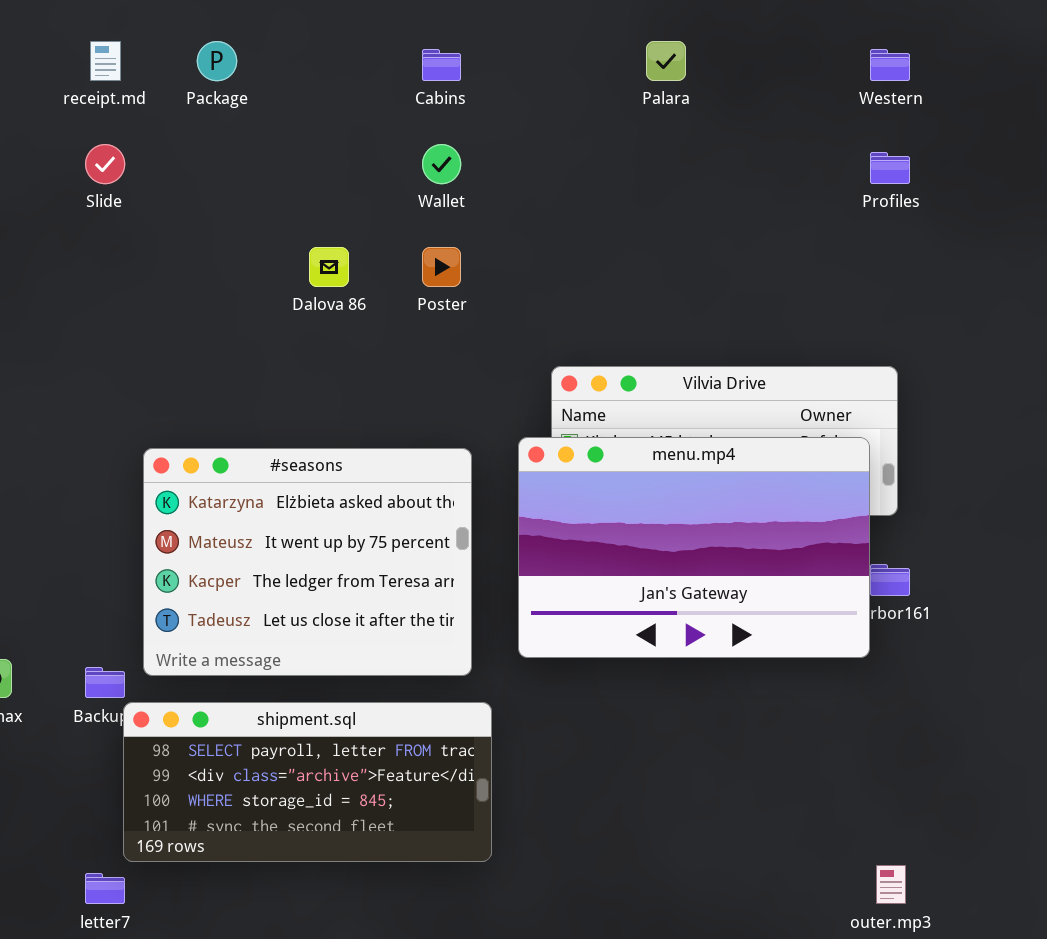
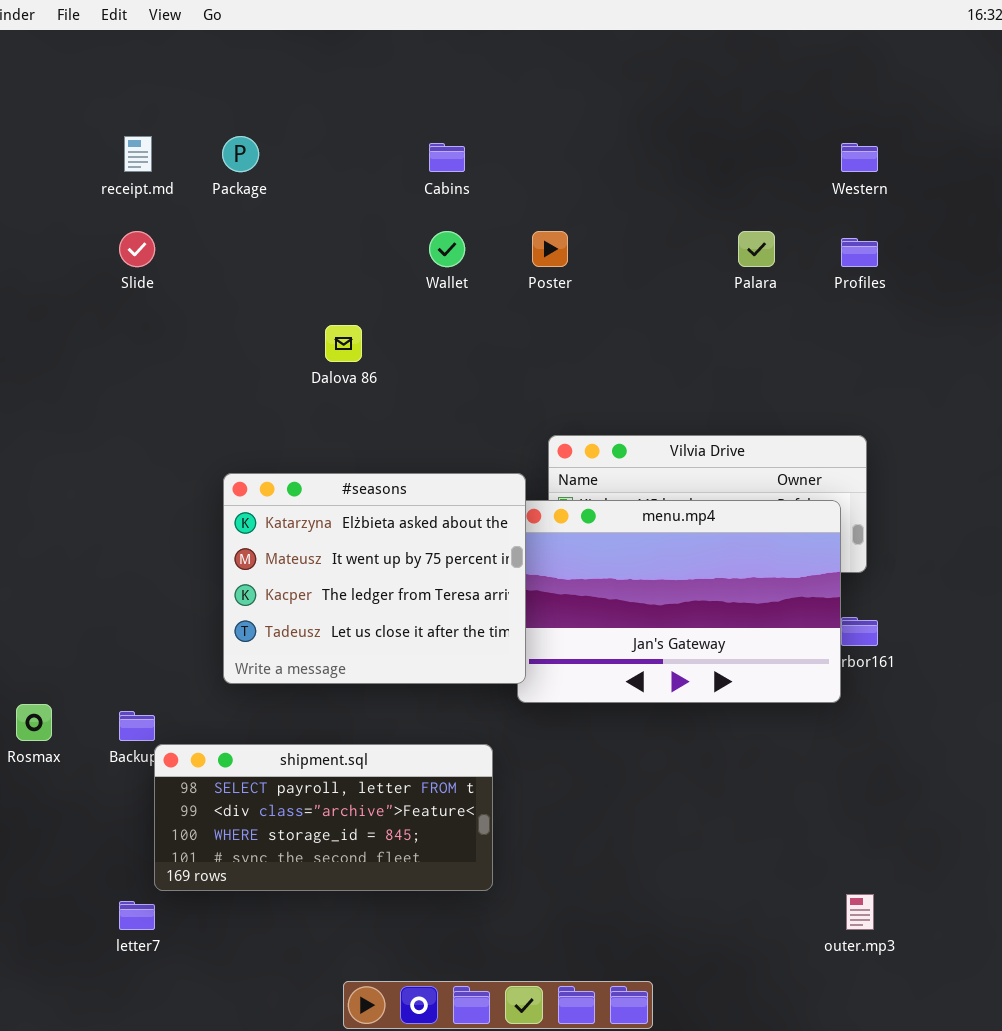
Palara: [646,41,686,81] -> [738,231,775,267], moved
Poster: [422,247,461,287] -> [532,231,568,267], moved
#seasons: [143,448,472,676] -> [223,473,526,684], moved

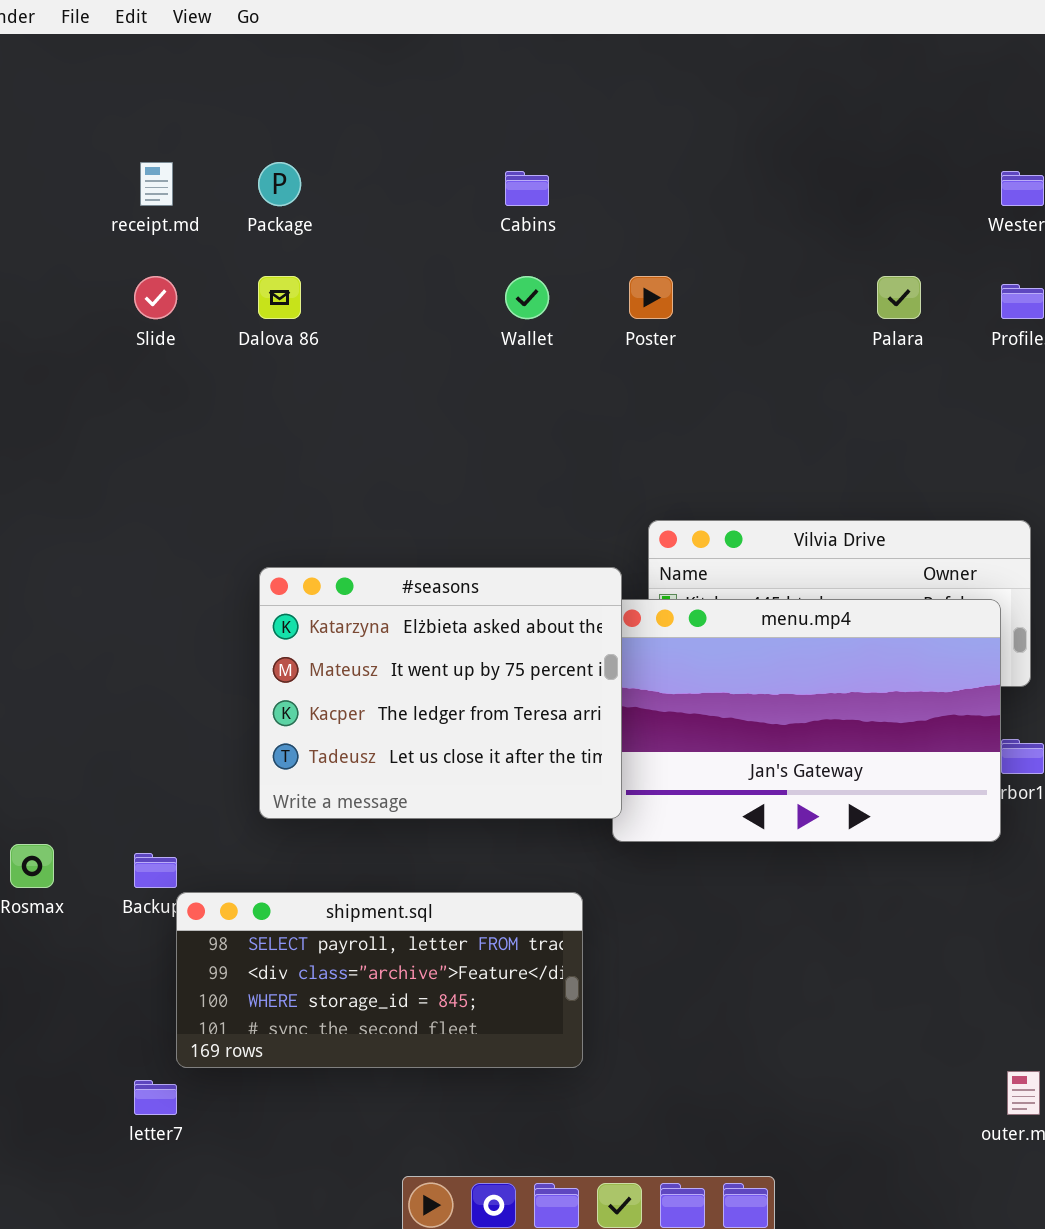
Dalova 86: [325,325,362,362] -> [258,276,301,319], moved

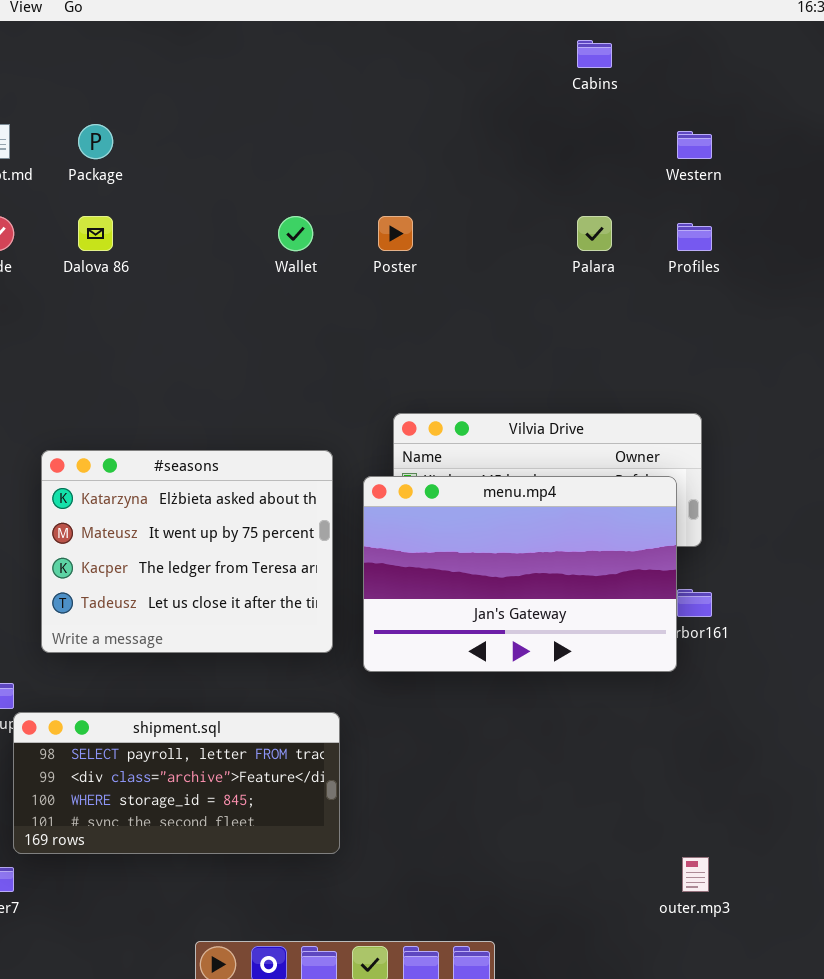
Cabins: [505,171,549,206] -> [577,40,612,68], moved
#seasons: [259,567,622,819] -> [41,450,333,653], moved

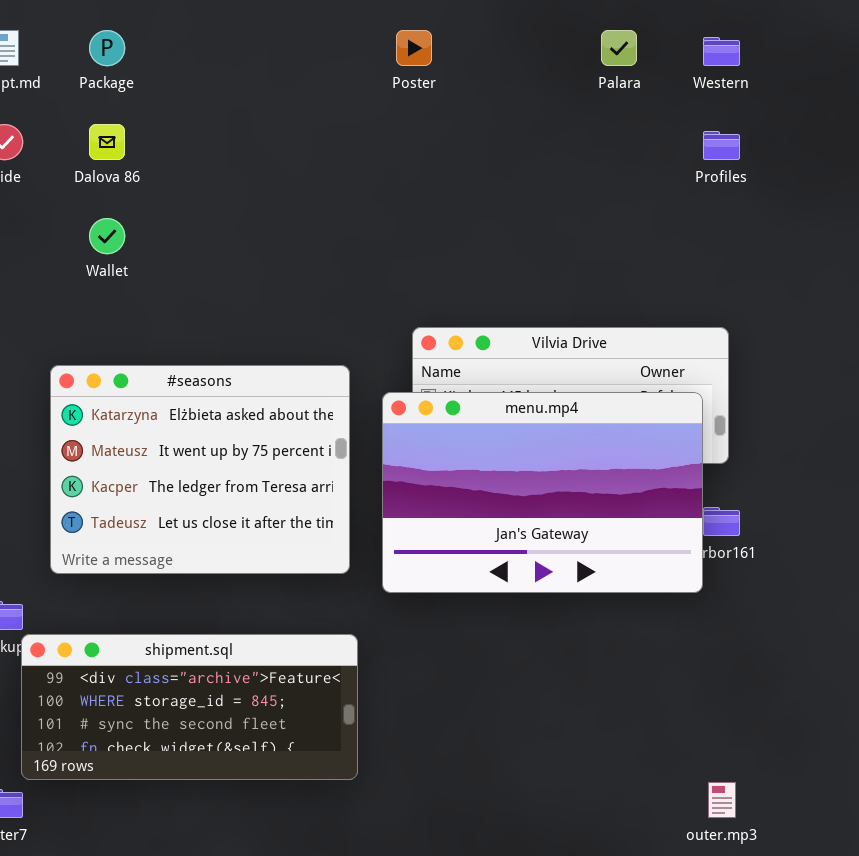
Wallet: [278,216,313,251] -> [89,218,125,254], moved
Poster: [378,216,413,251] -> [396,30,432,66], moved
Palara: [577,216,612,251] -> [601,30,637,66], moved
shipment.sql: [13,712,340,854] -> [21,634,358,780], scrolled down 1 row

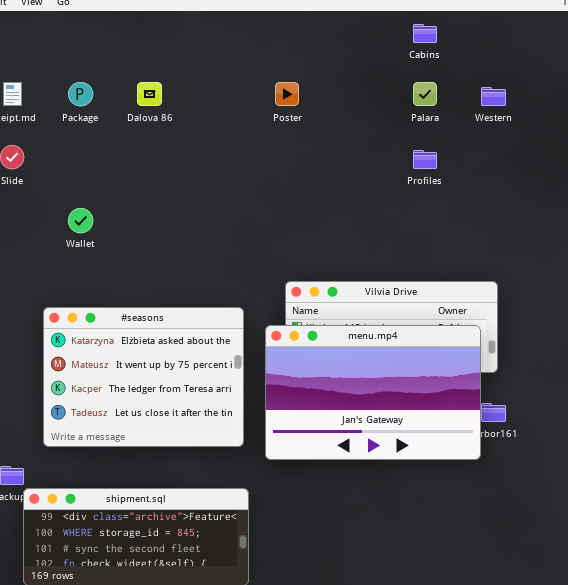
Dalova 86: [89,124,125,160] -> [137,82,162,106], moved
Profiles: [703,131,740,160] -> [413,150,437,169], moved

